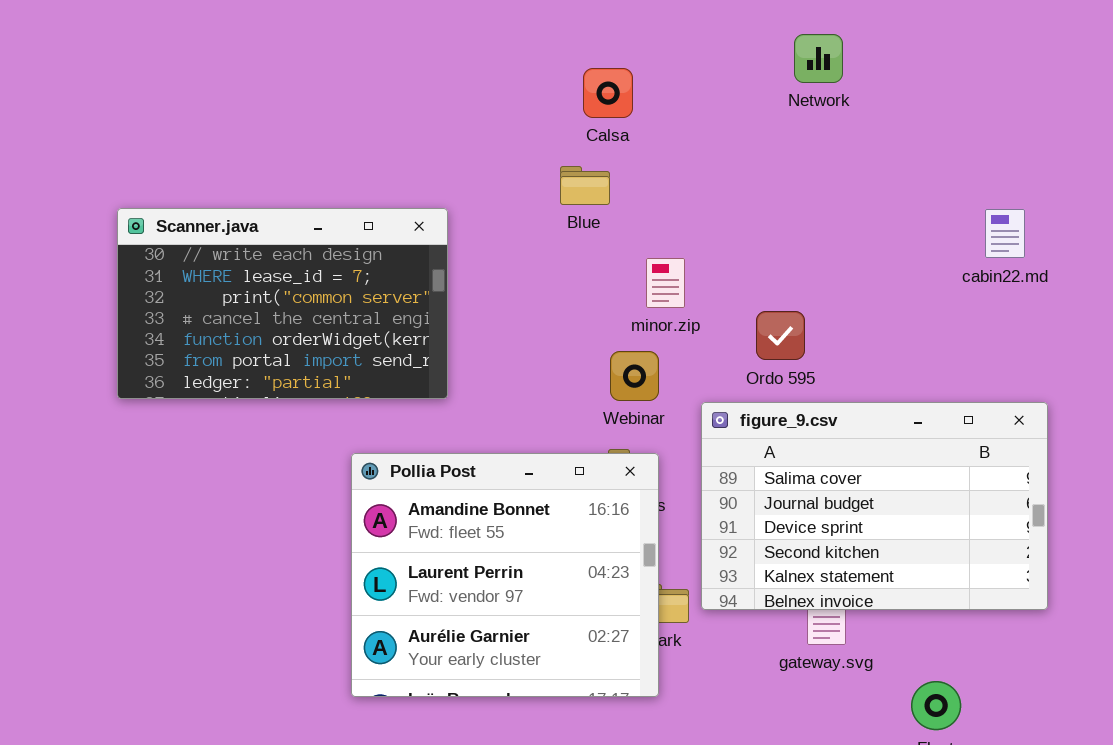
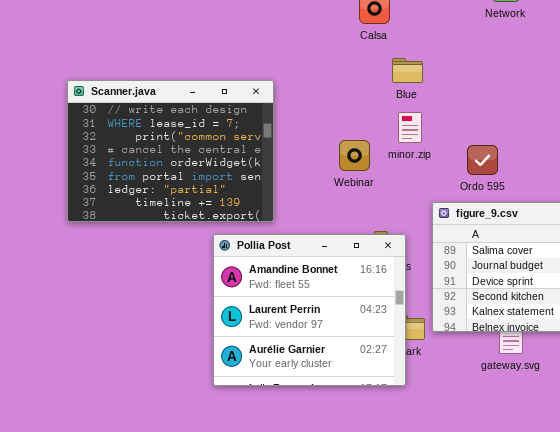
Blue: [560,166,610,205] -> [392,58,423,83], moved
Scanner.java: [117,208,448,399] -> [67,80,274,222], resized
Webinar: [610,351,659,401] -> [339,140,370,171], moved

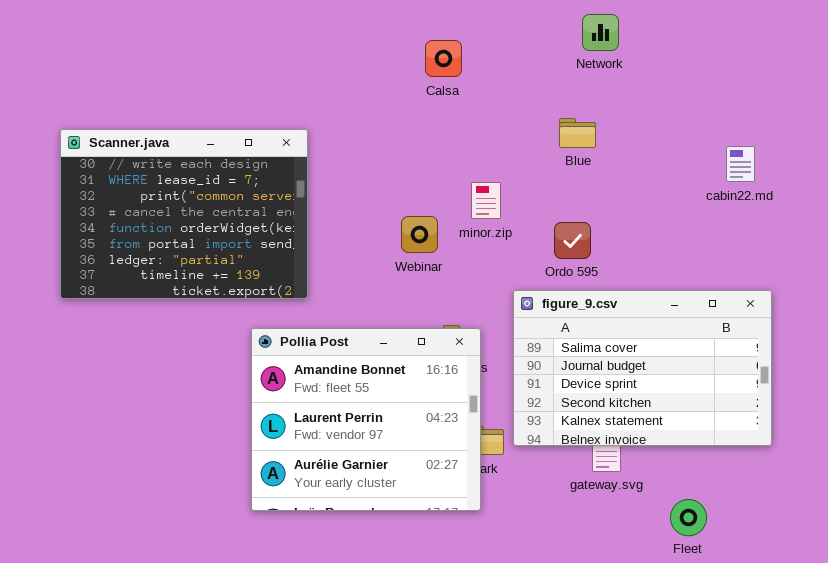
Blue: [392,58,423,83] -> [559,118,596,148], moved
Scanner.java: [67,80,274,222] -> [60,129,308,299], moved

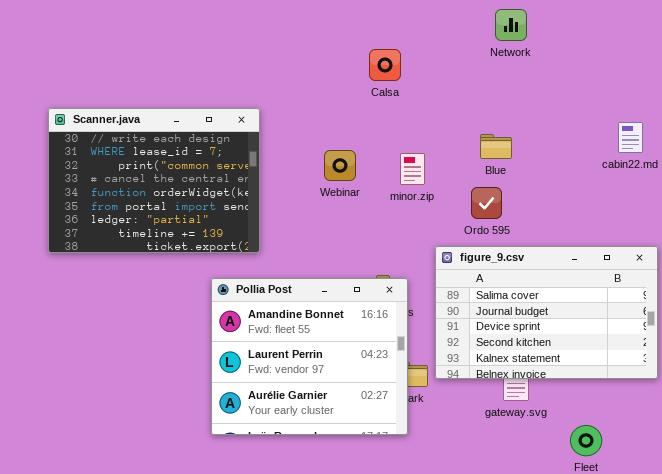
Calsa: [425,40,462,77] -> [369,49,401,81], moved
Blue: [559,118,596,148] -> [480,134,512,159], moved
Webinar: [401,216,438,253] -> [324,150,356,181], moved

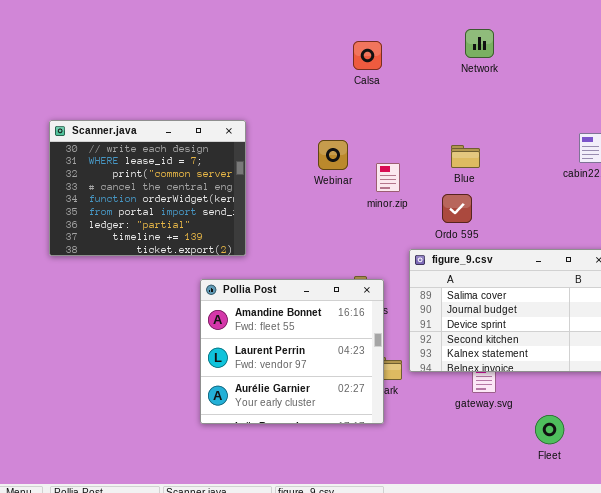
Calsa: [369,49,401,81] -> [353,41,382,70], moved
Webinar: [324,150,356,181] -> [318,140,348,170], moved

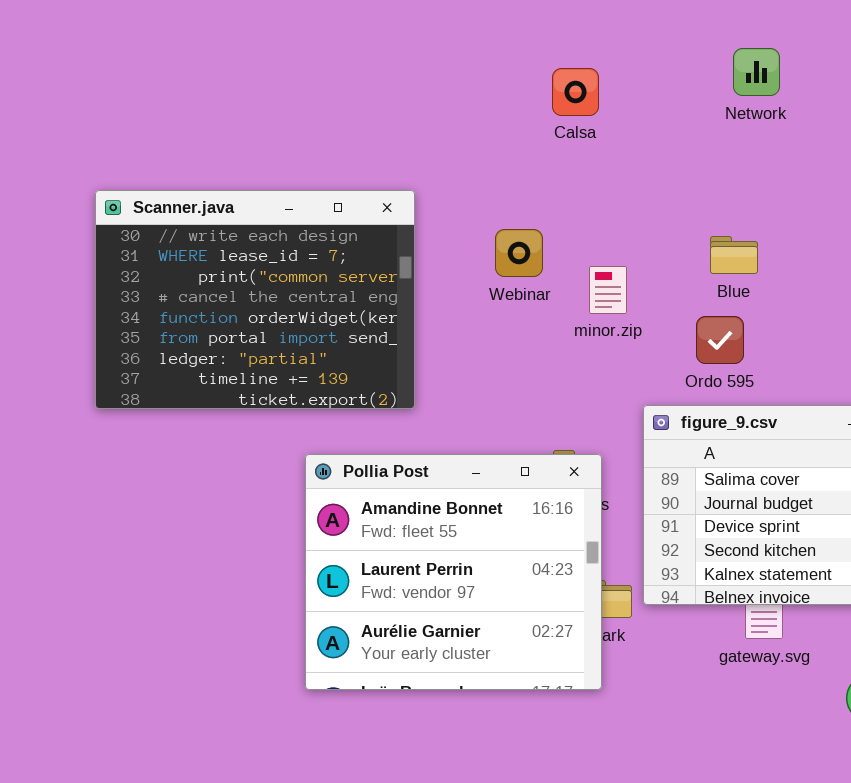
Scanner.java: [49,120,246,256] -> [95,190,415,409], moved

